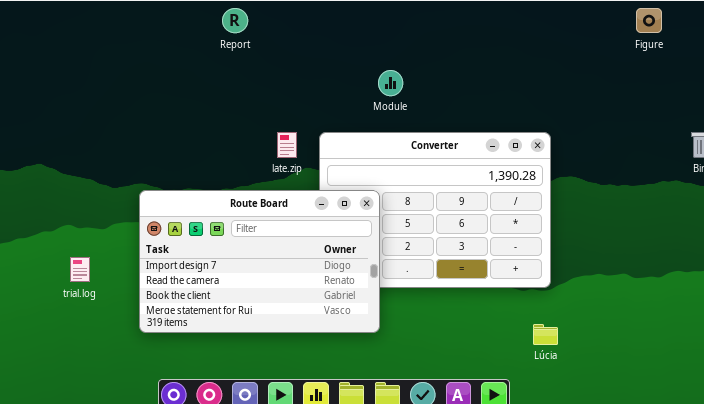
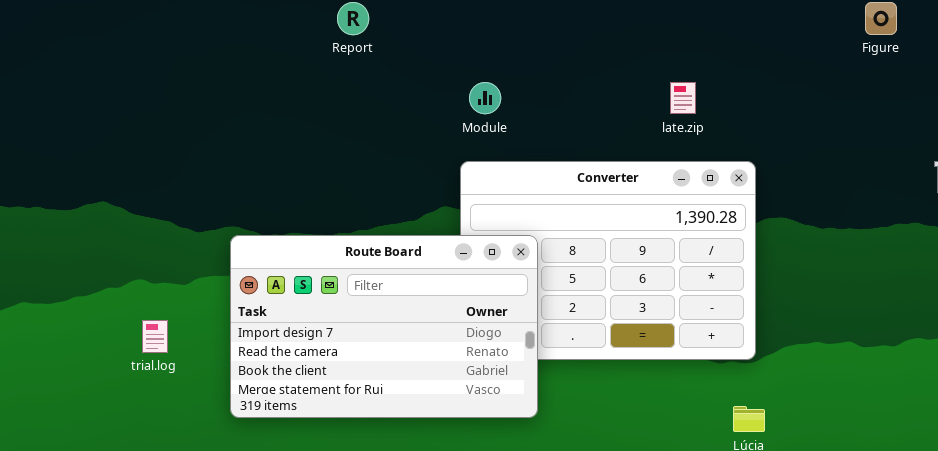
Module: [378,70,403,96] -> [469,82,501,114], moved
late.zip: [277,132,297,158] -> [670,82,696,114], moved

